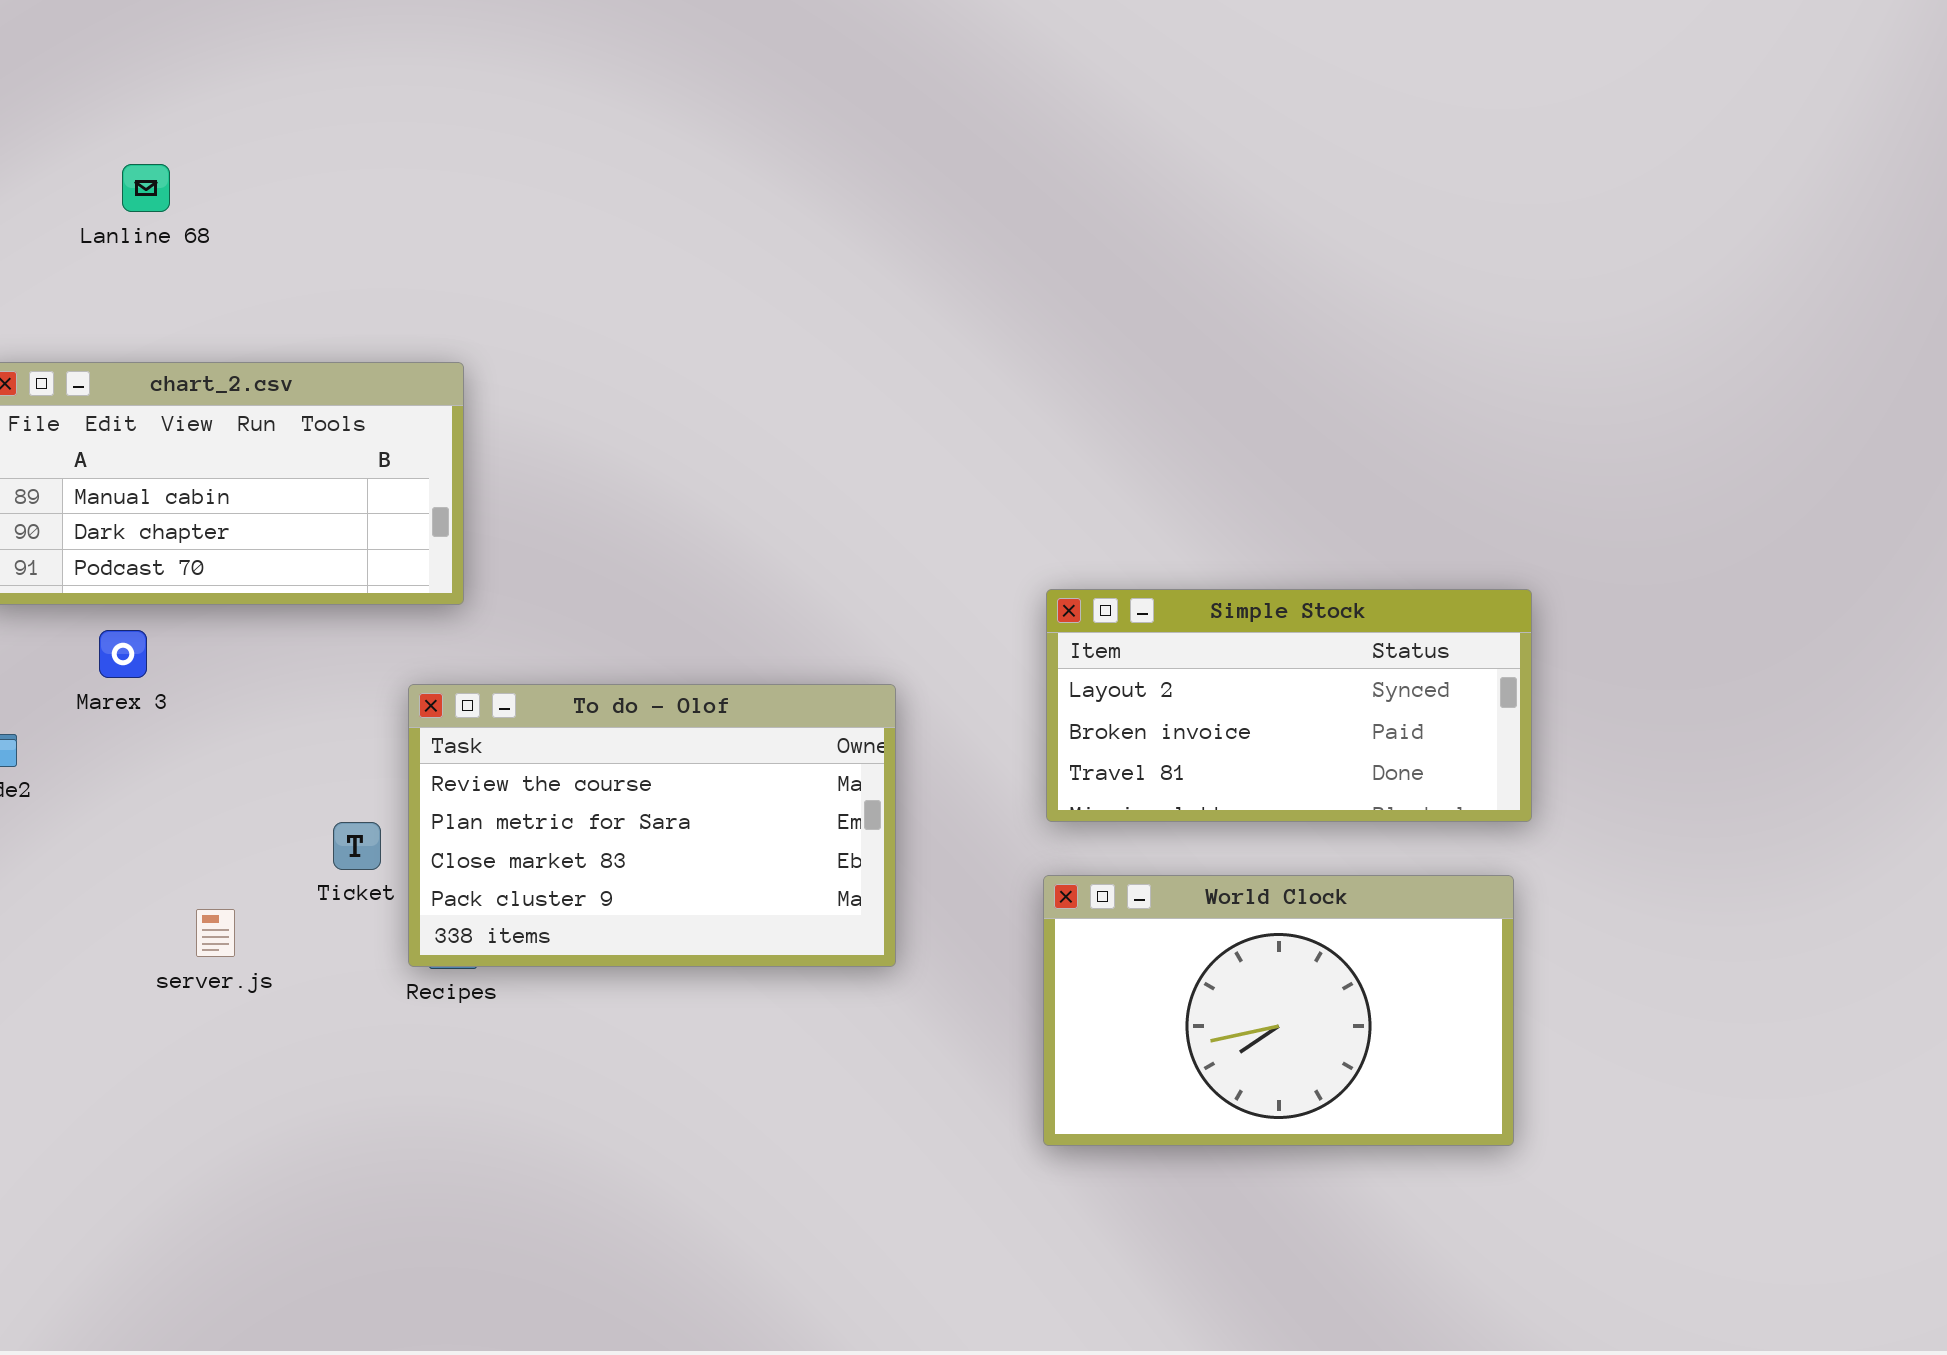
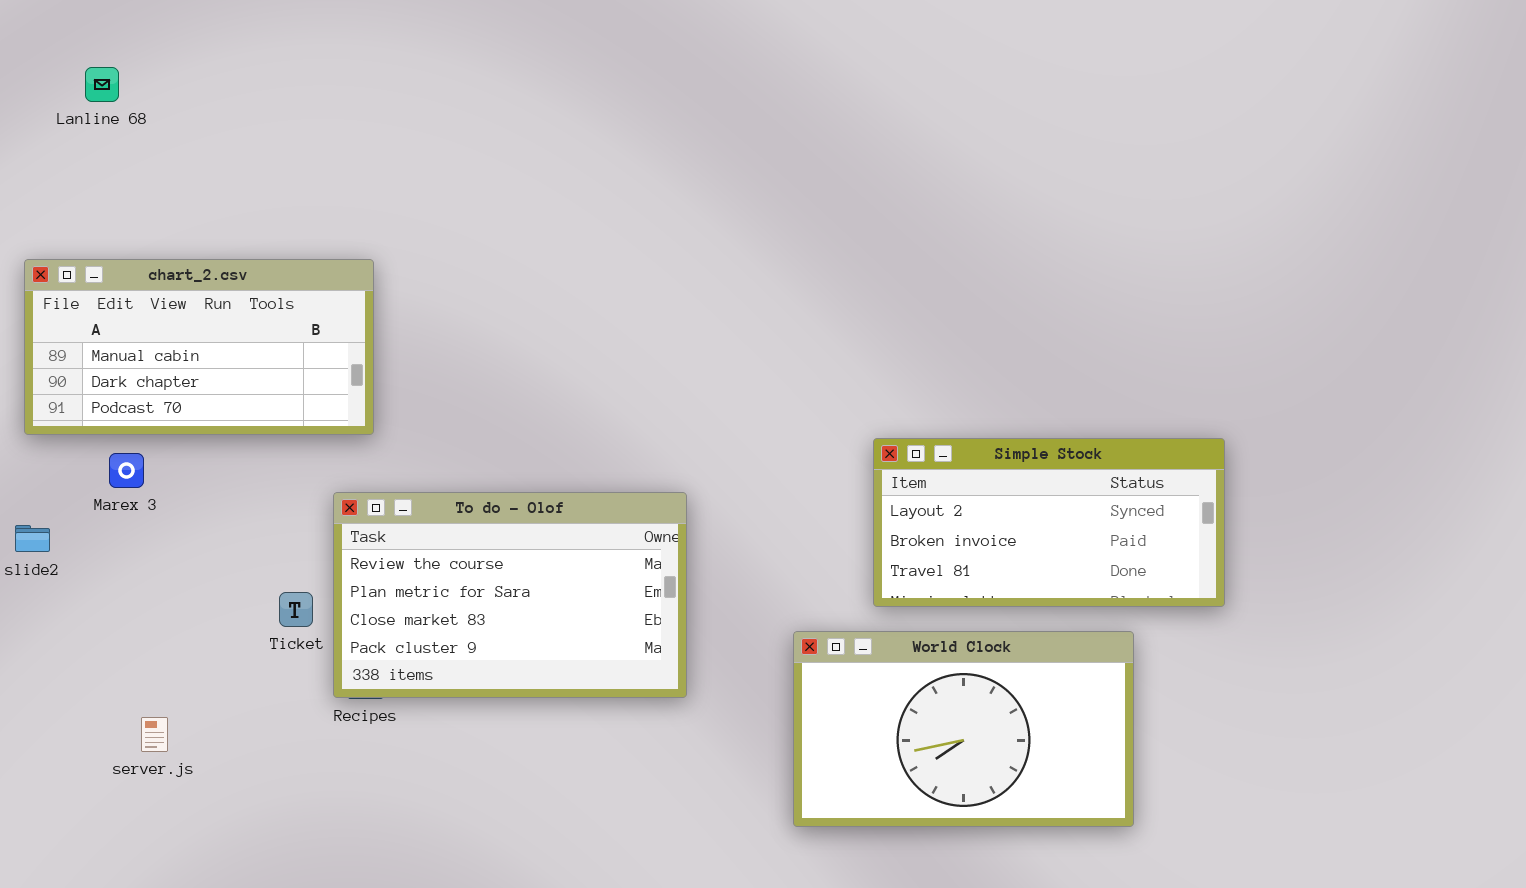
Lanline 68: [122,164,170,212] -> [85,67,119,102], moved
Simple Stock: [1046,589,1532,822] -> [873,438,1225,607], moved
server.js: [196,909,235,957] -> [141,717,168,752], moved

